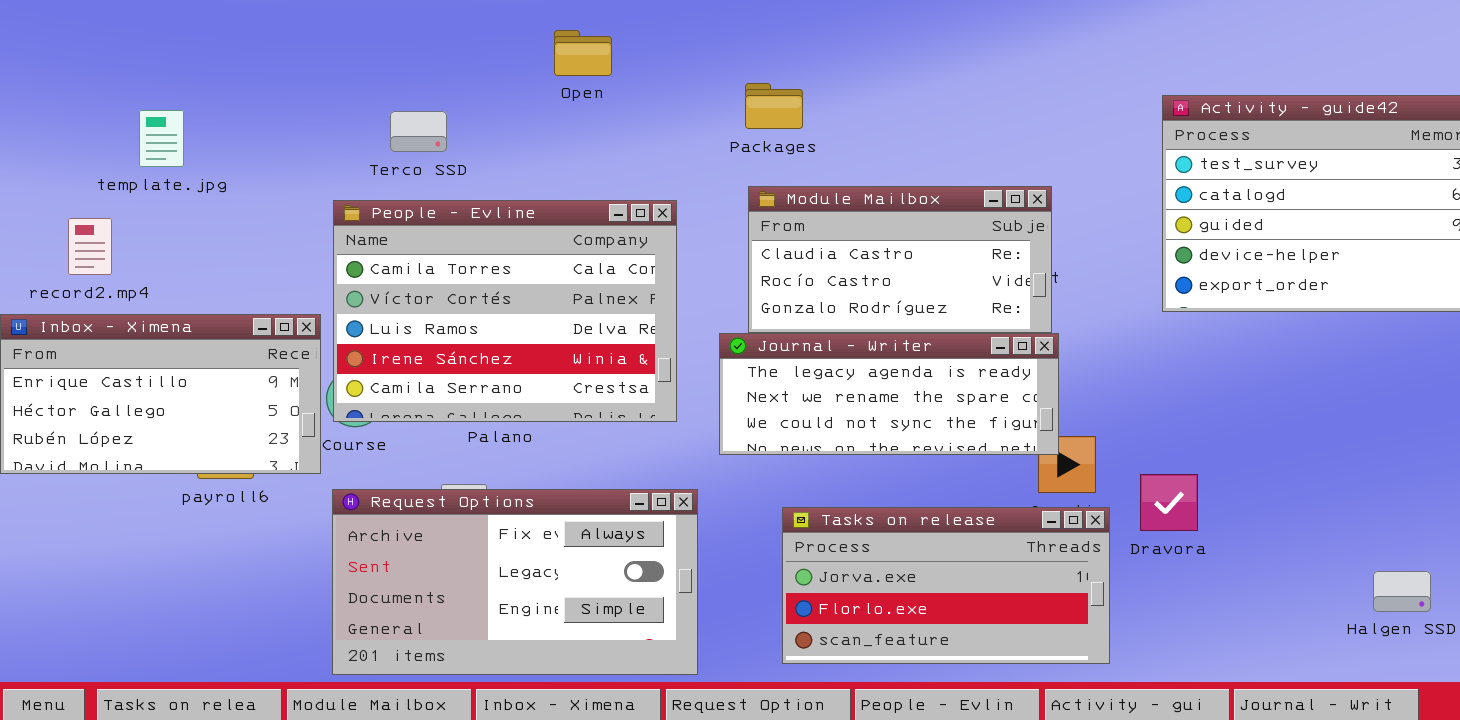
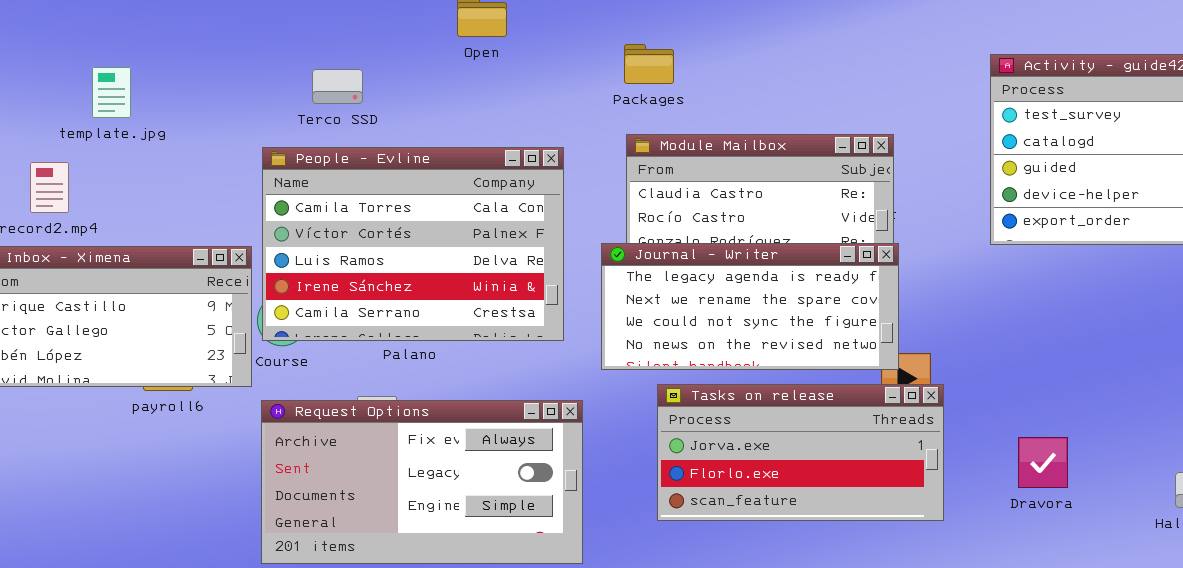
Journal - Writer: [719,333,1059,455] -> [601,243,899,370], resized
Dravora: [1140,474,1198,531] -> [1018,437,1068,488], moved
Tasks on release: [782,507,1110,664] -> [657,384,944,521], moved

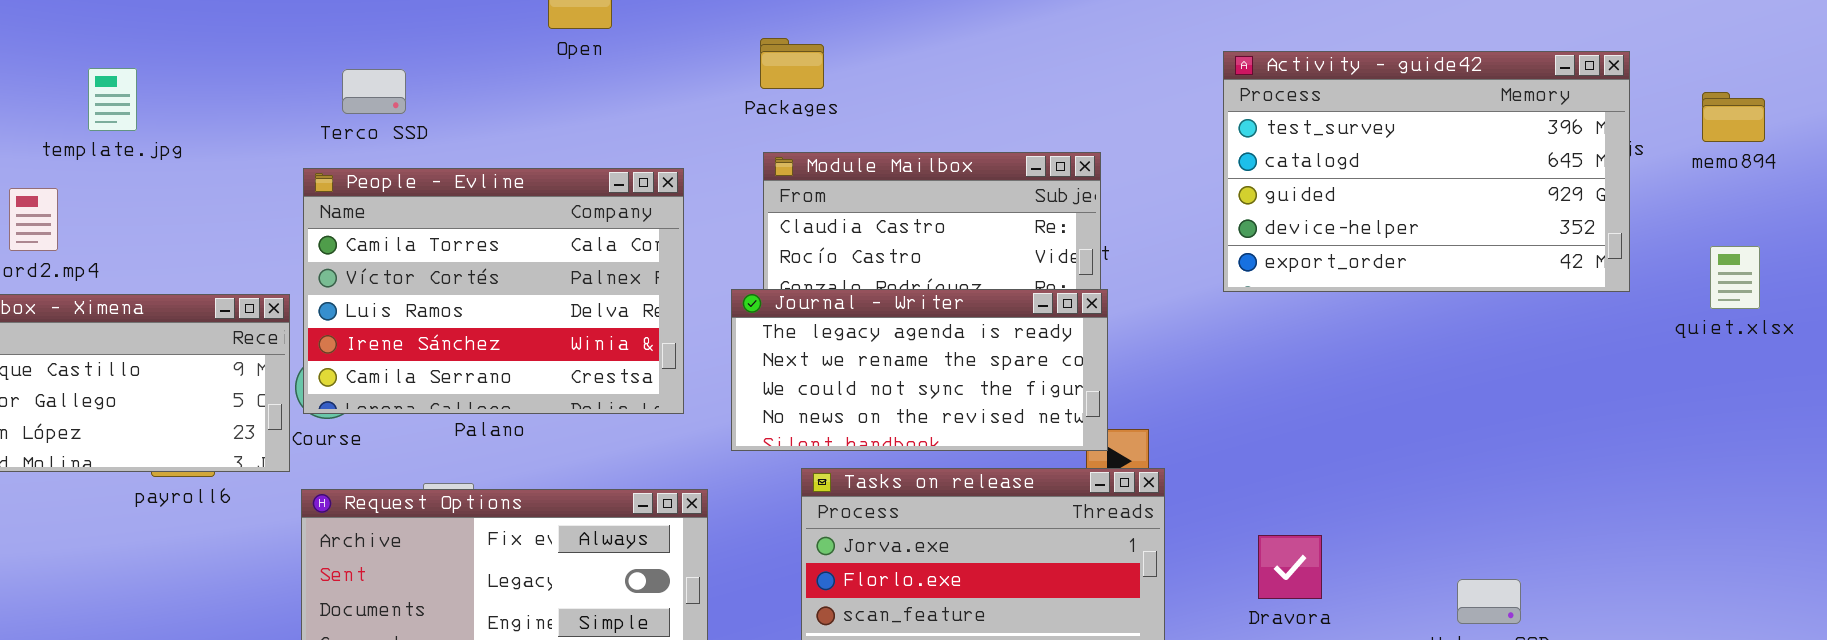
Terco SSD: [312,69,363,104] -> [342,69,406,114], moved

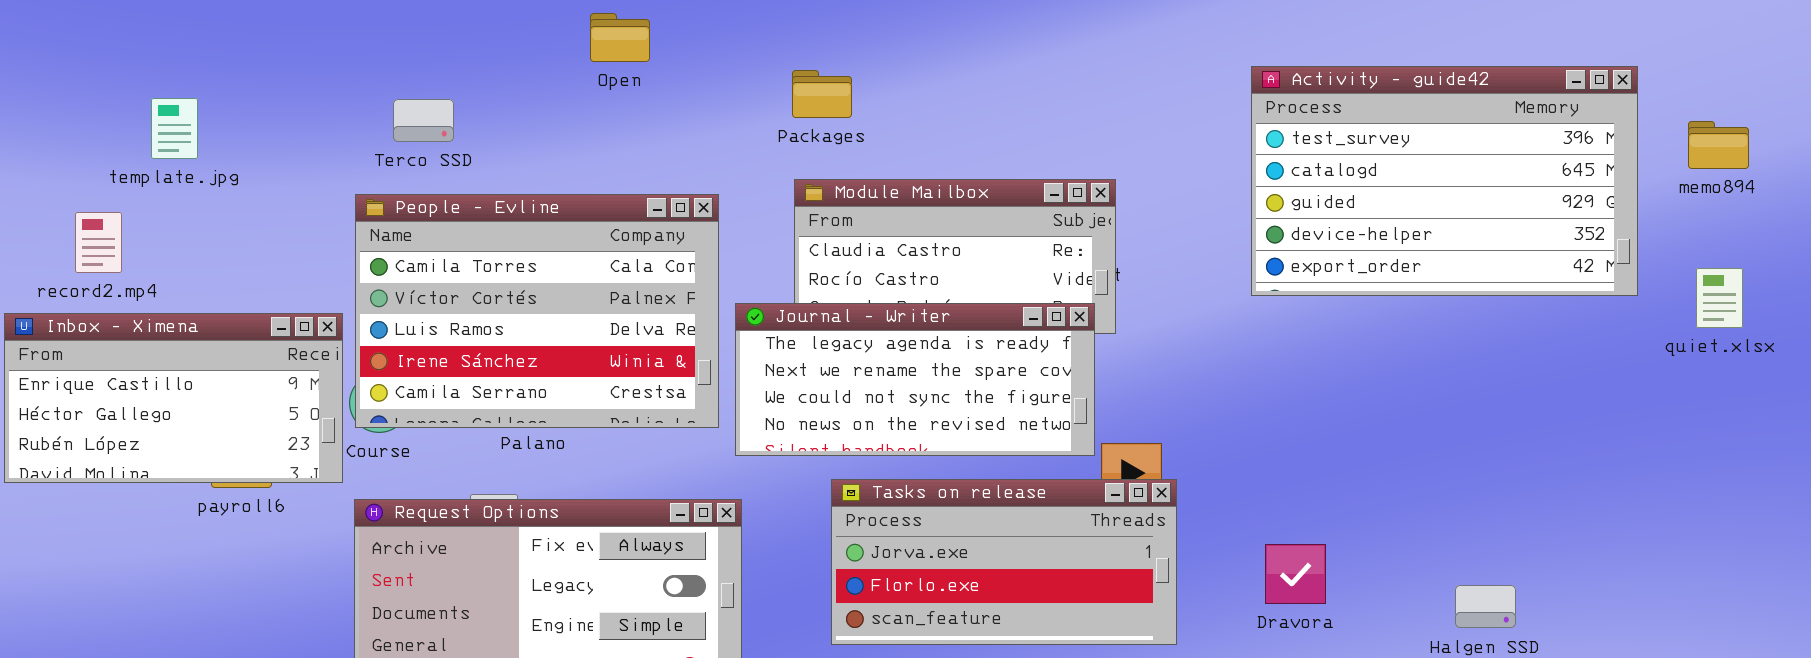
Activity - guide42: [1223,51,1630,292] -> [1251,66,1638,296], moved
Journal - Writer: [731,289,1108,451] -> [735,303,1095,456], moved

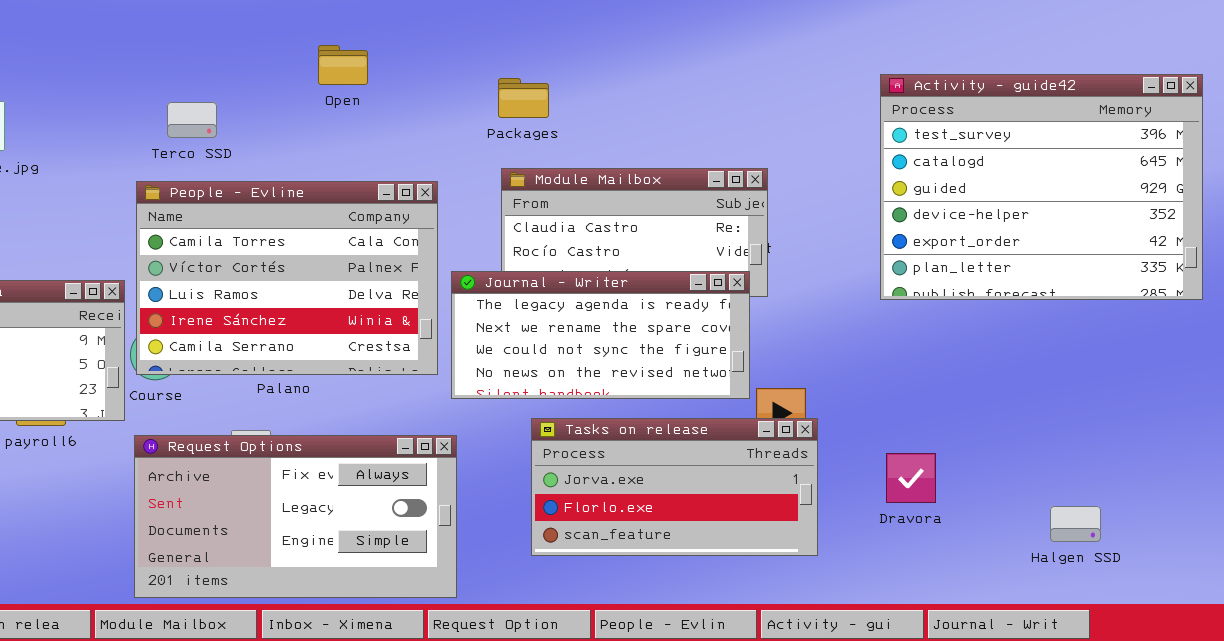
Open: [590,13,650,62] -> [318,45,368,85], moved
Activity - guide42: [1251,66,1638,296] -> [880,74,1203,300], resized
Dravora: [1265,544,1326,604] -> [886,453,936,503], moved

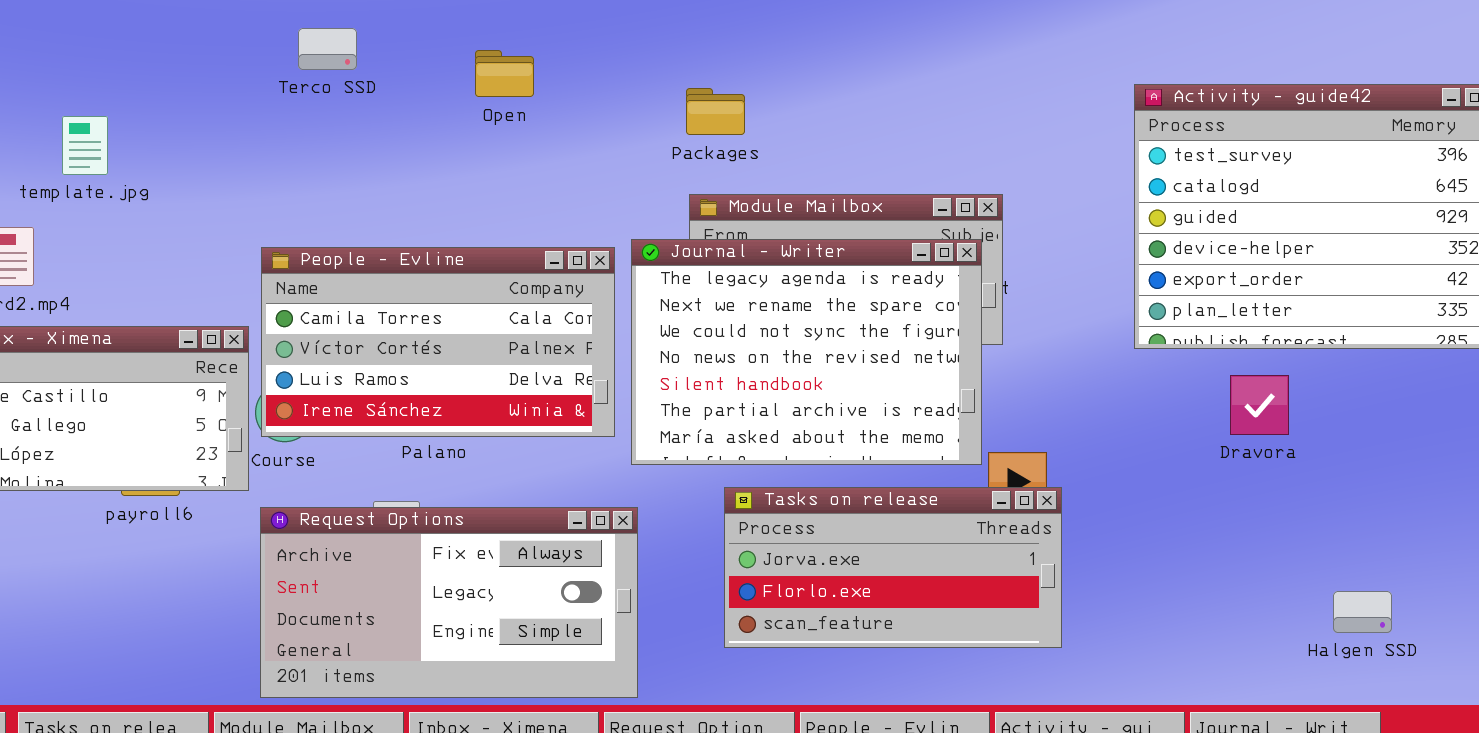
Terco SSD: [167,102,217,138] -> [298,28,357,70], moved
People - Evline: [136,181,438,375] -> [261,247,615,437], resized
Journal - Writer: [451,271,750,399] -> [631,239,982,465], resized
Dravora: [886,453,936,503] -> [1230,375,1289,435], moved

